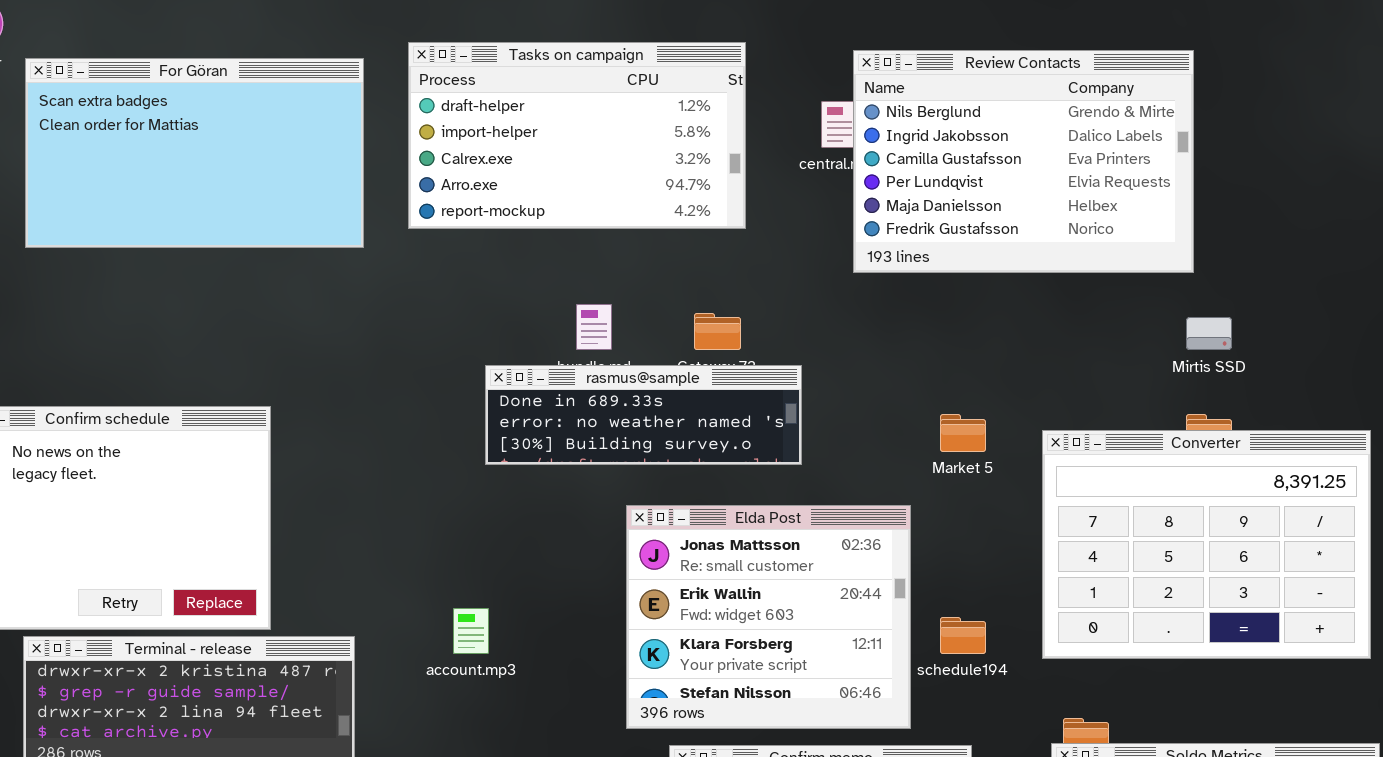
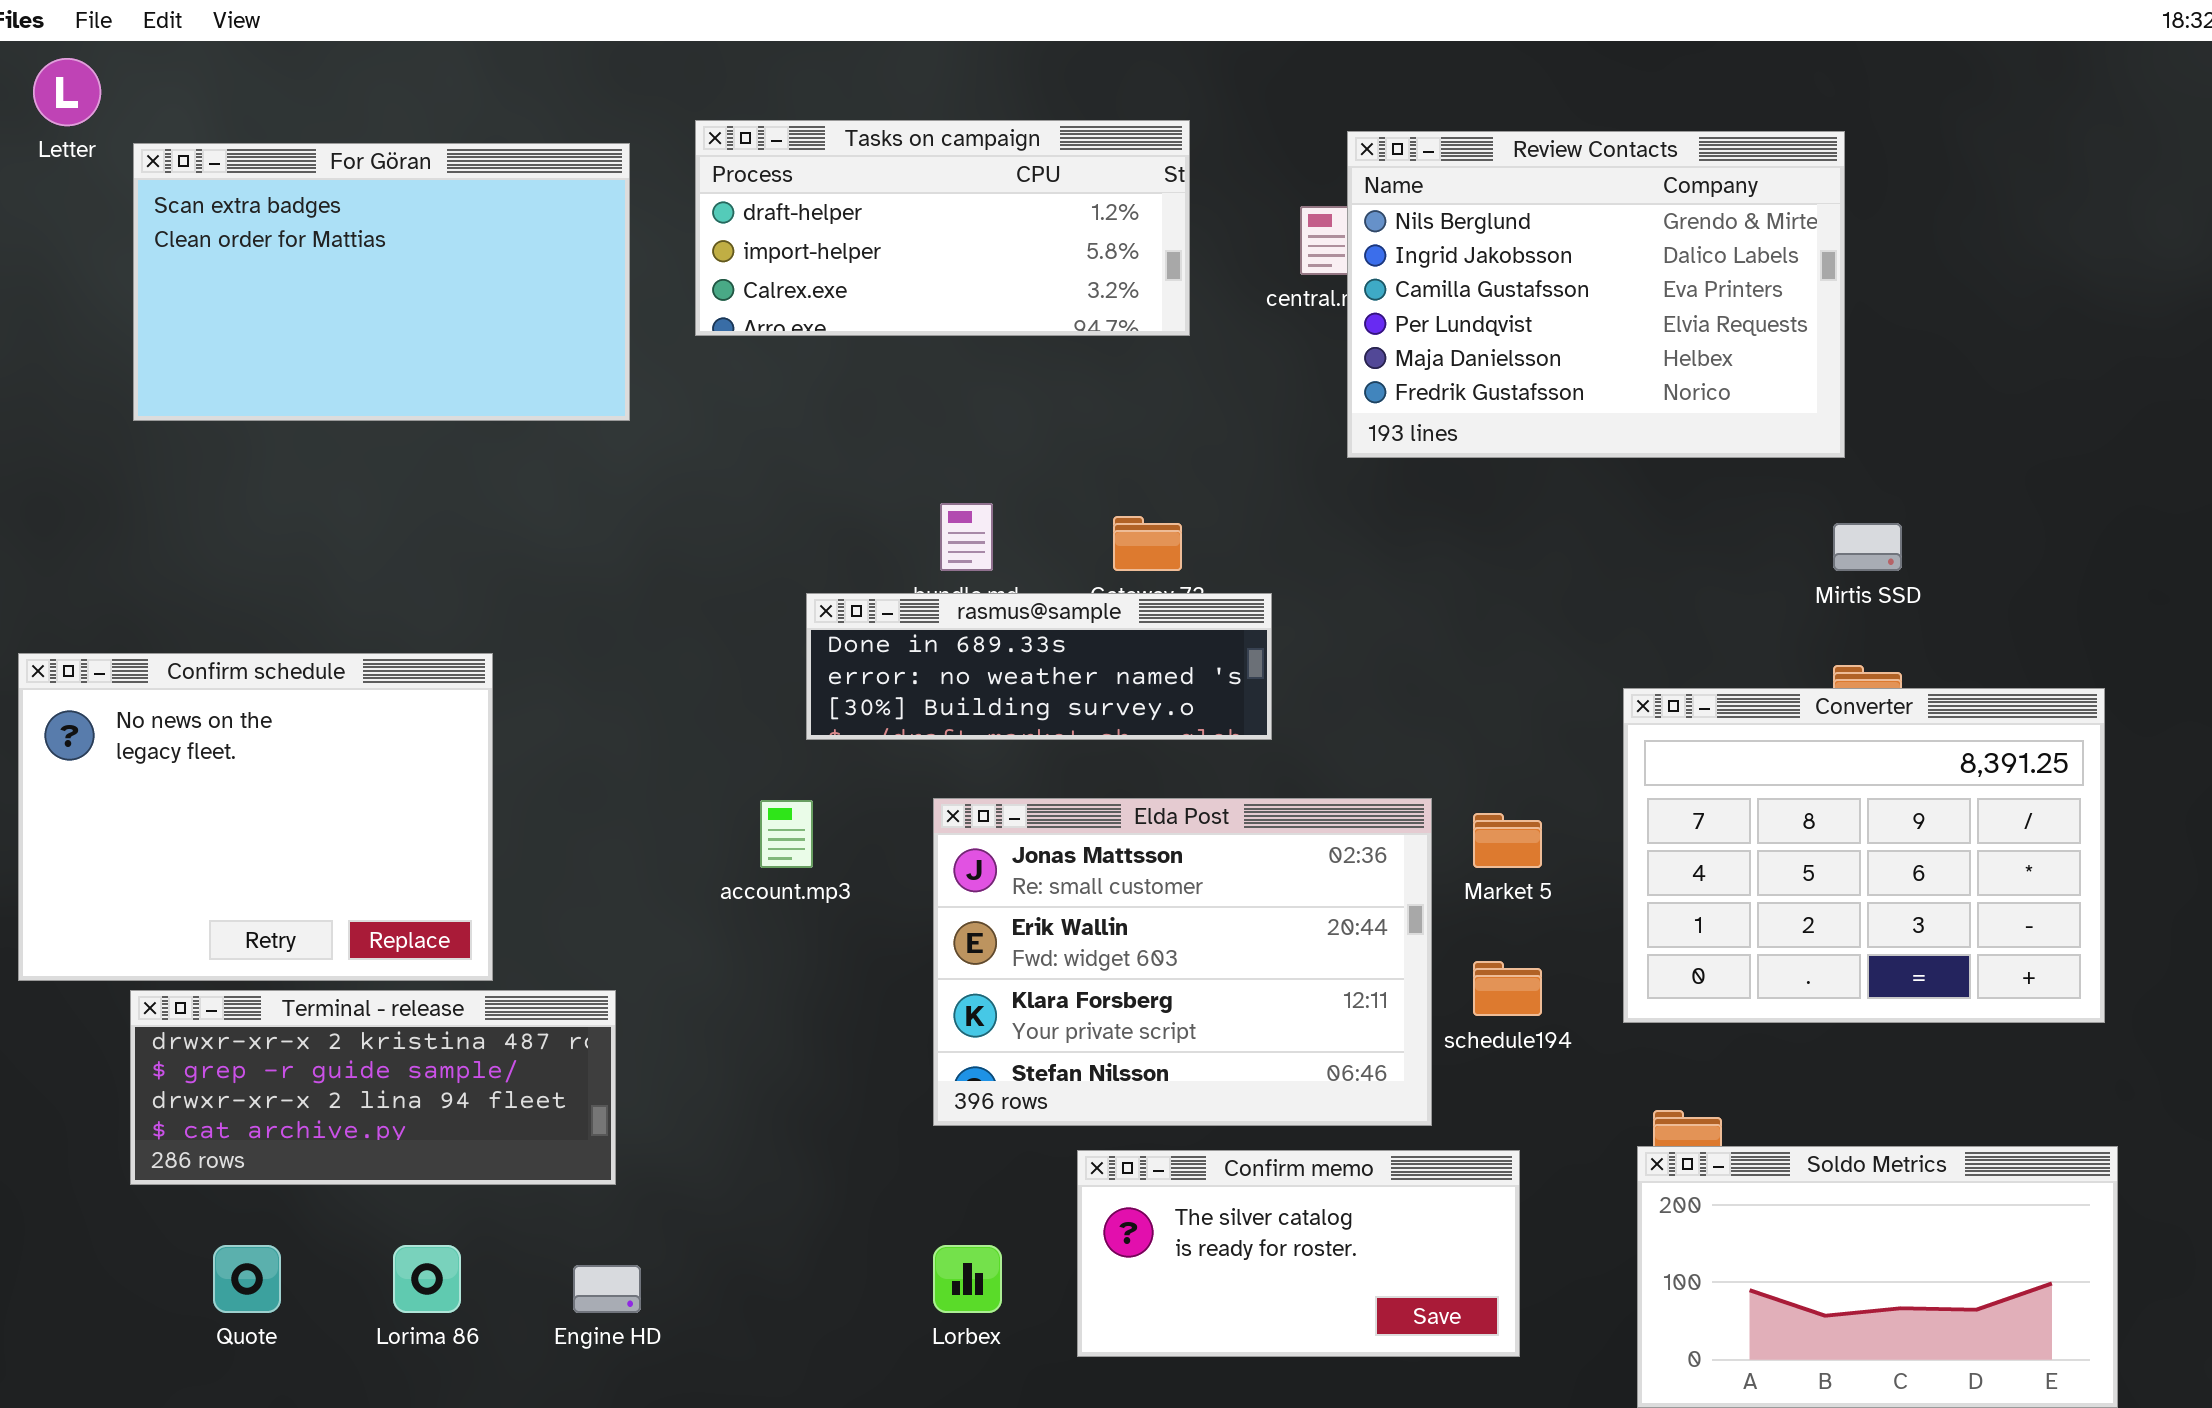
Tasks on campaign: [408,42,746,229] -> [695,120,1190,336], resized
Market 5: [940,414,986,452] -> [1473,813,1542,868], moved
Elda Post: [626,505,911,729] -> [933,798,1432,1126], resized
account.mp3: [453,608,489,654] -> [760,800,813,868], moved

